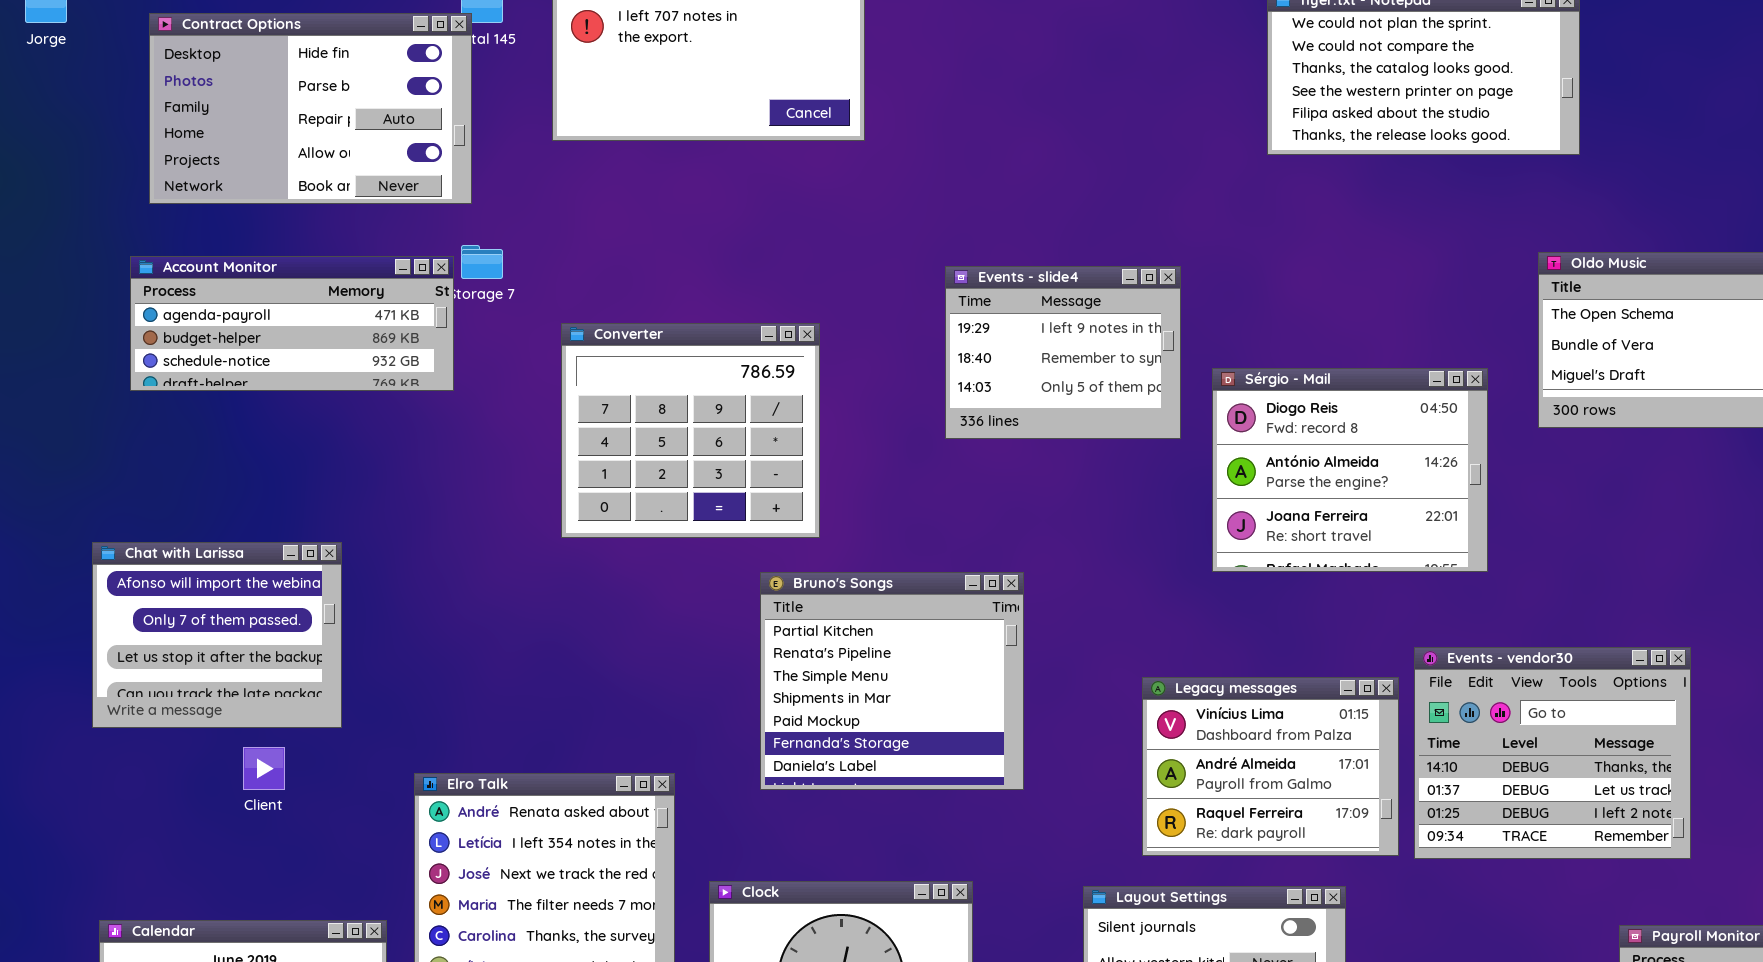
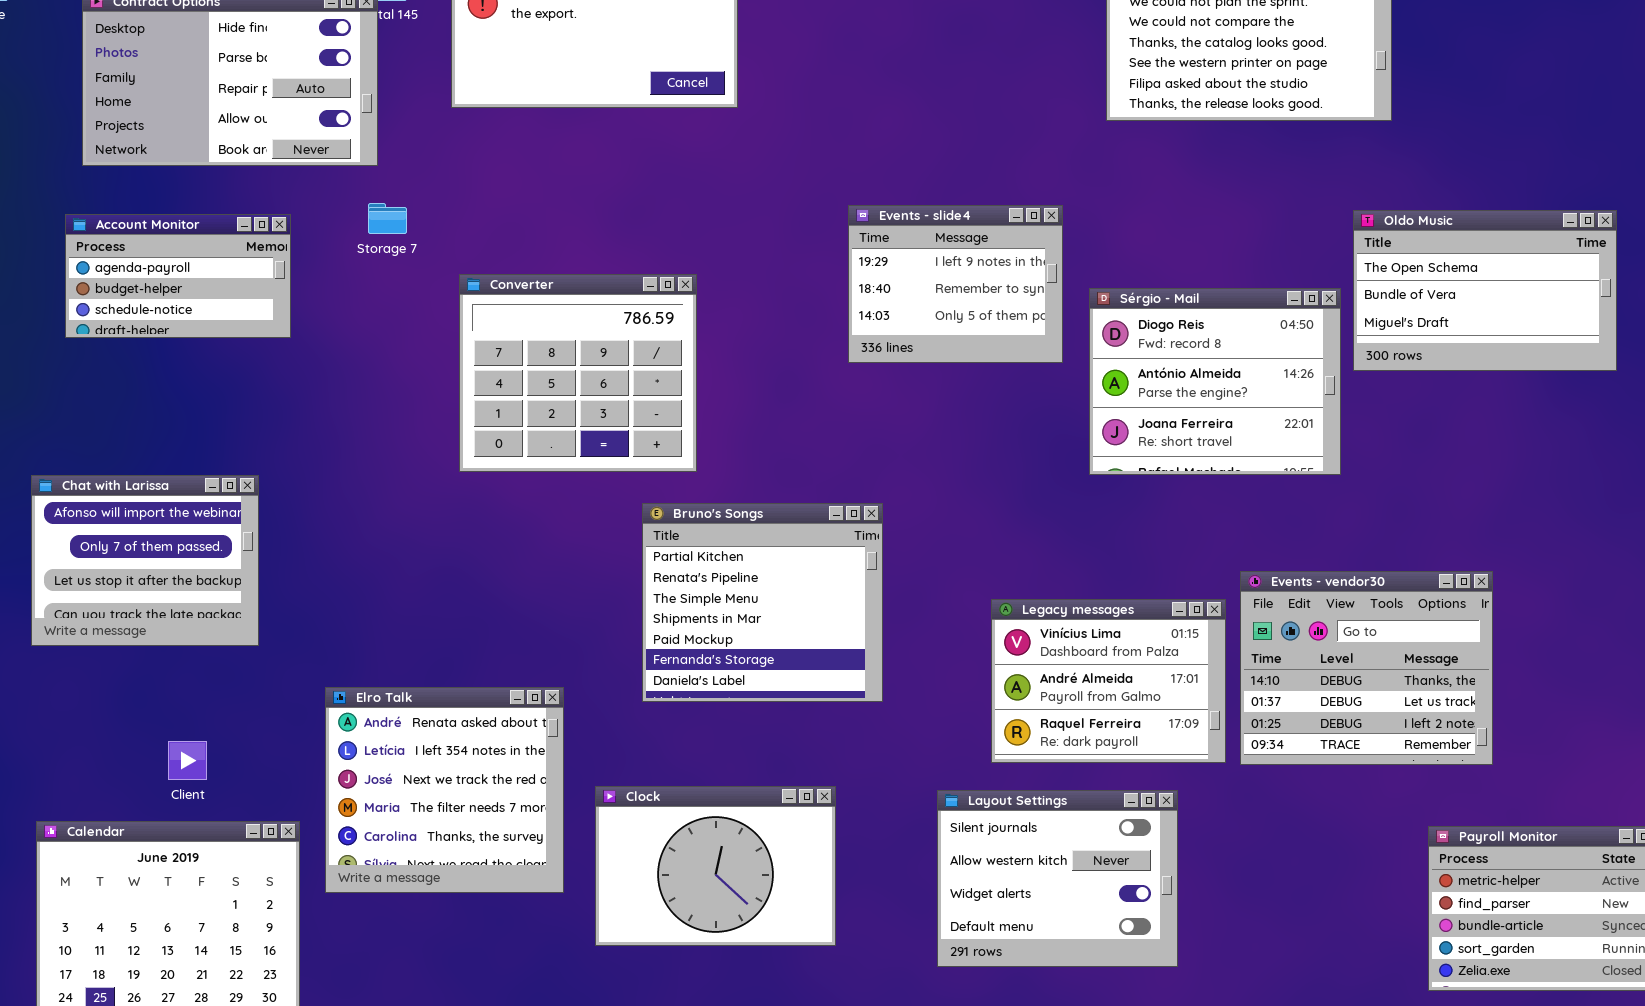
Account Monitor: [130,256,454,391] -> [65,214,291,338], resized
Events - slide4: [945,266,1181,439] -> [848,205,1063,363], moved
Sérgio - Mail: [1212,368,1488,572] -> [1089,288,1341,475], moved
Client: [243,747,285,790] -> [168,741,207,780], moved

